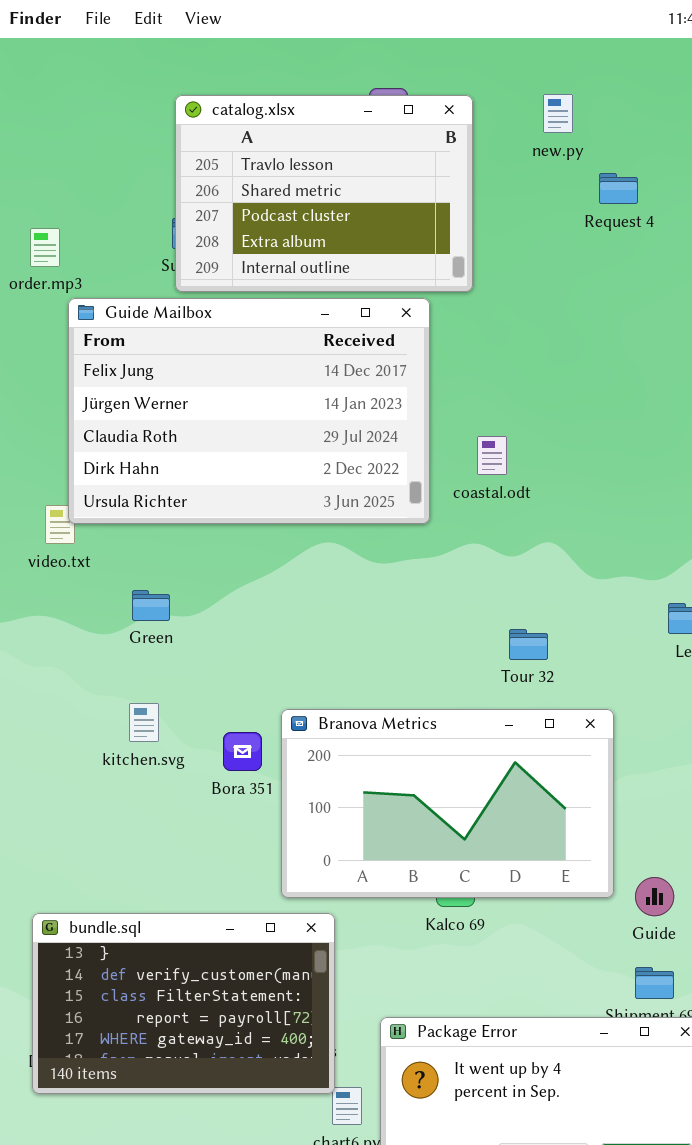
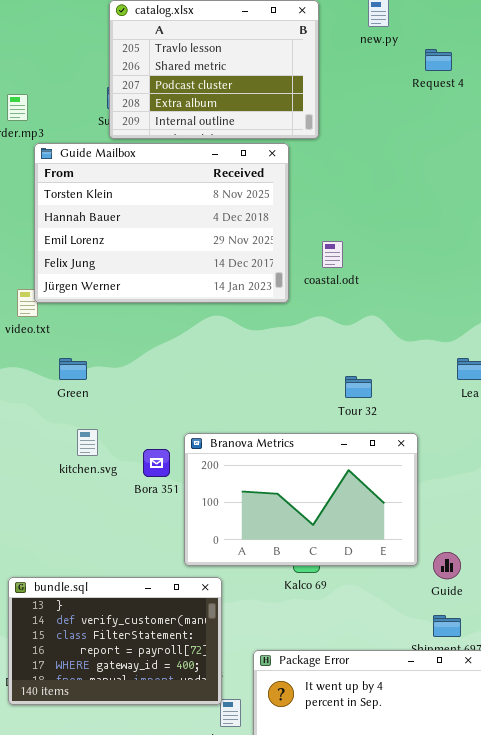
Request 4: [599,173,638,204] -> [425,49,452,71], moved
Guide Mailbox: [68,298,430,524] -> [34,143,289,303], scrolled up 3 rows
Green: [132,590,170,621] -> [59,358,87,380], moved

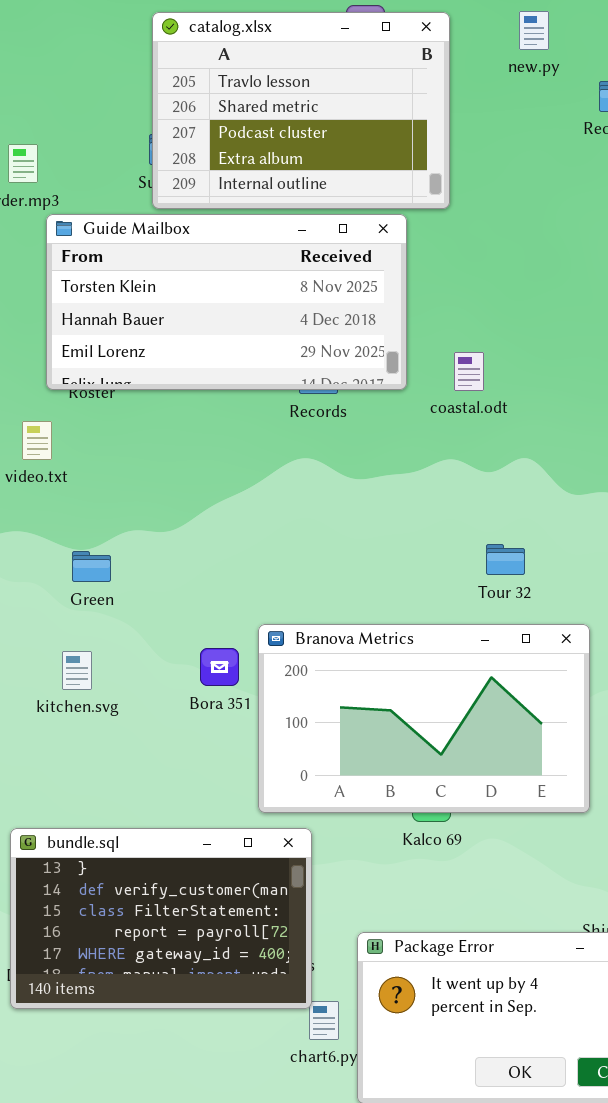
Guide Mailbox: [34,143,289,303] -> [46,214,407,390], resized
Green: [59,358,87,380] -> [72,551,111,582], moved
kitchen.svg: [77,429,98,456] -> [62,651,92,690], moved

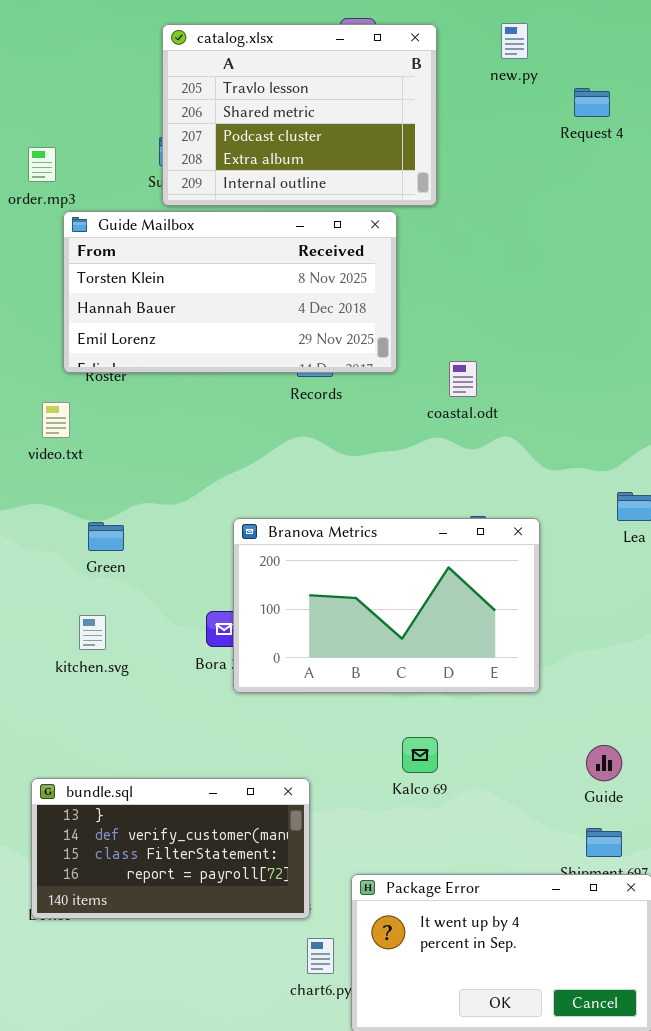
coastal.odt: [454,352,484,391] -> [449,361,477,397], moved
Branova Metrics: [258,624,590,813] -> [233,518,540,693], moved
bundle.sql: [10,828,312,1009] -> [31,778,310,919], resized

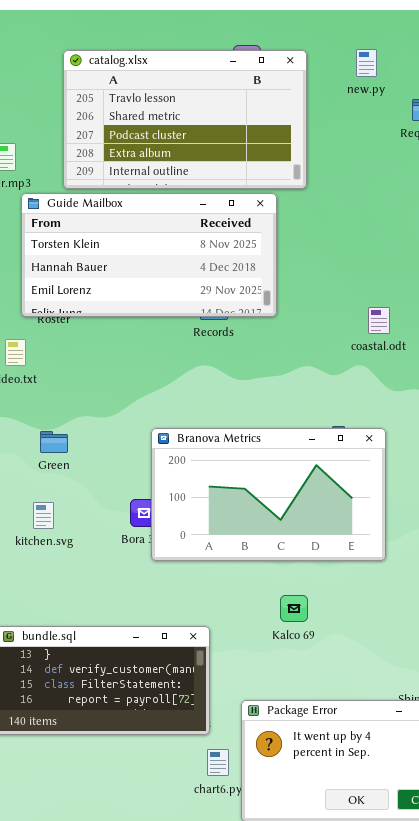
catalog.xlsx: [162,24,437,206] -> [63,50,307,189], resized
coastal.odt: [449,361,477,397] -> [368,307,390,334], moved

